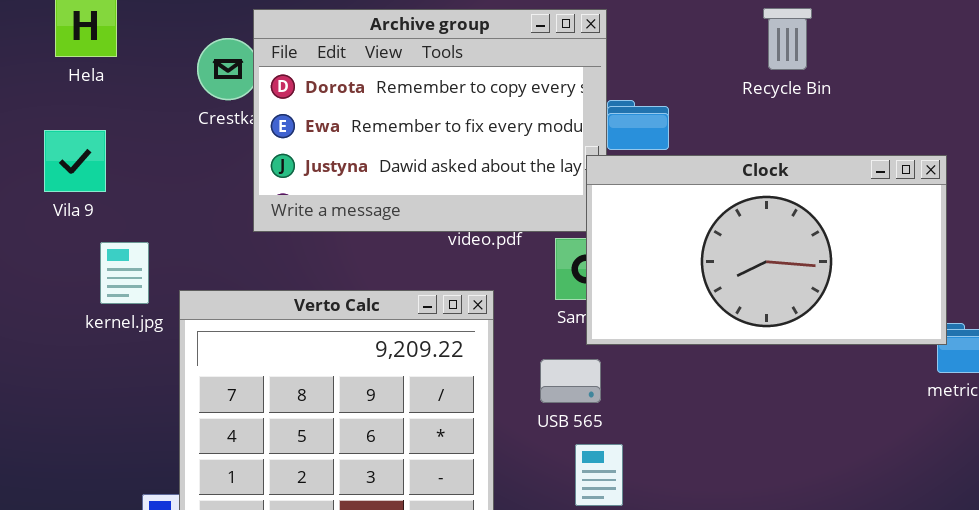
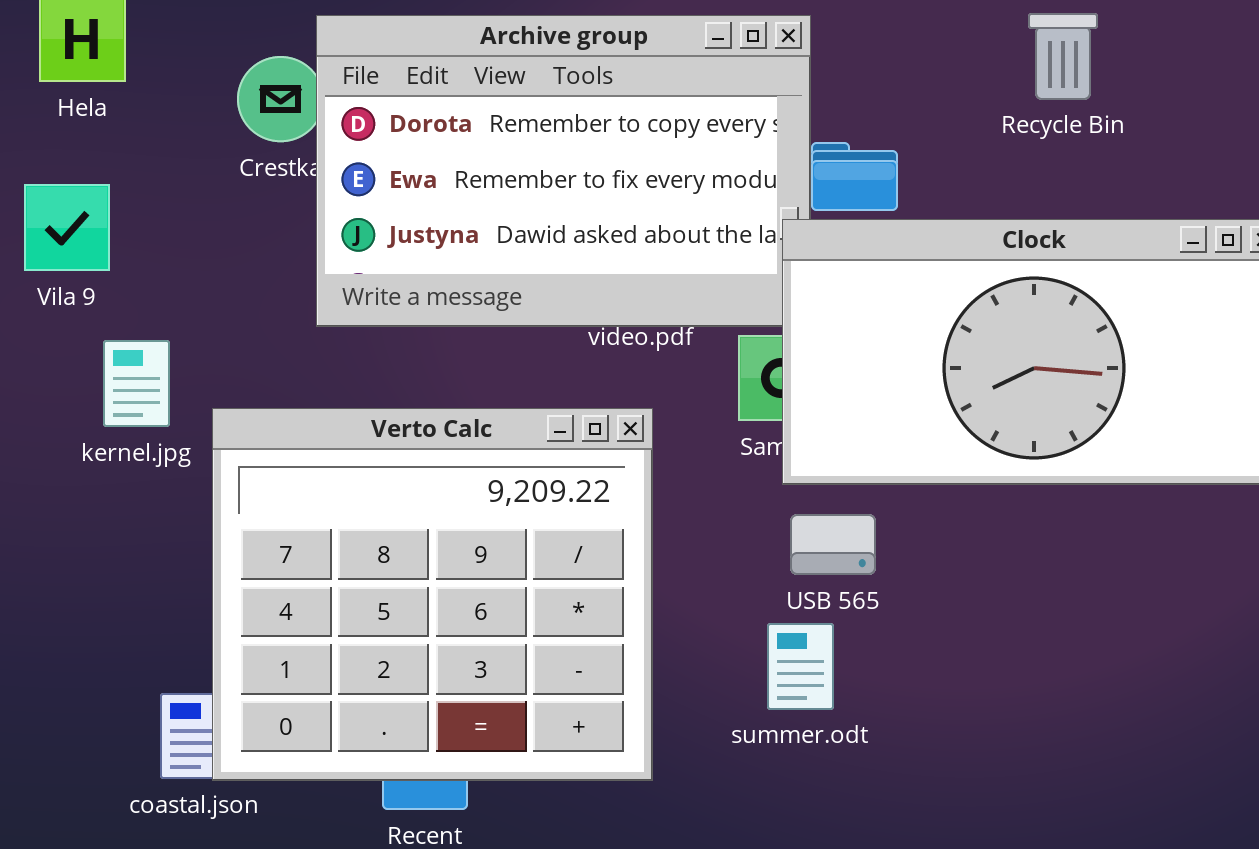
USB 565: [540,359,601,403] -> [790,514,876,575], moved

